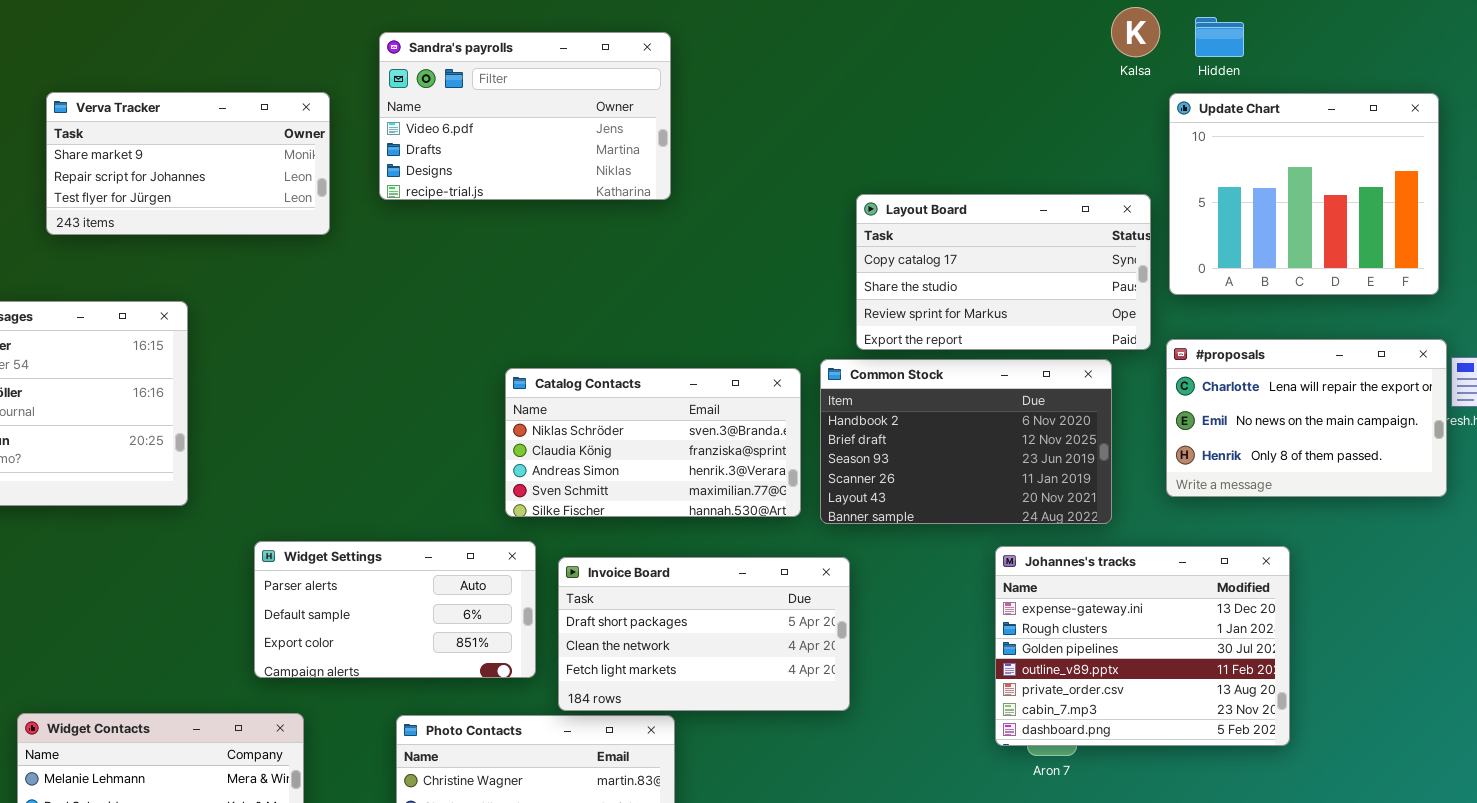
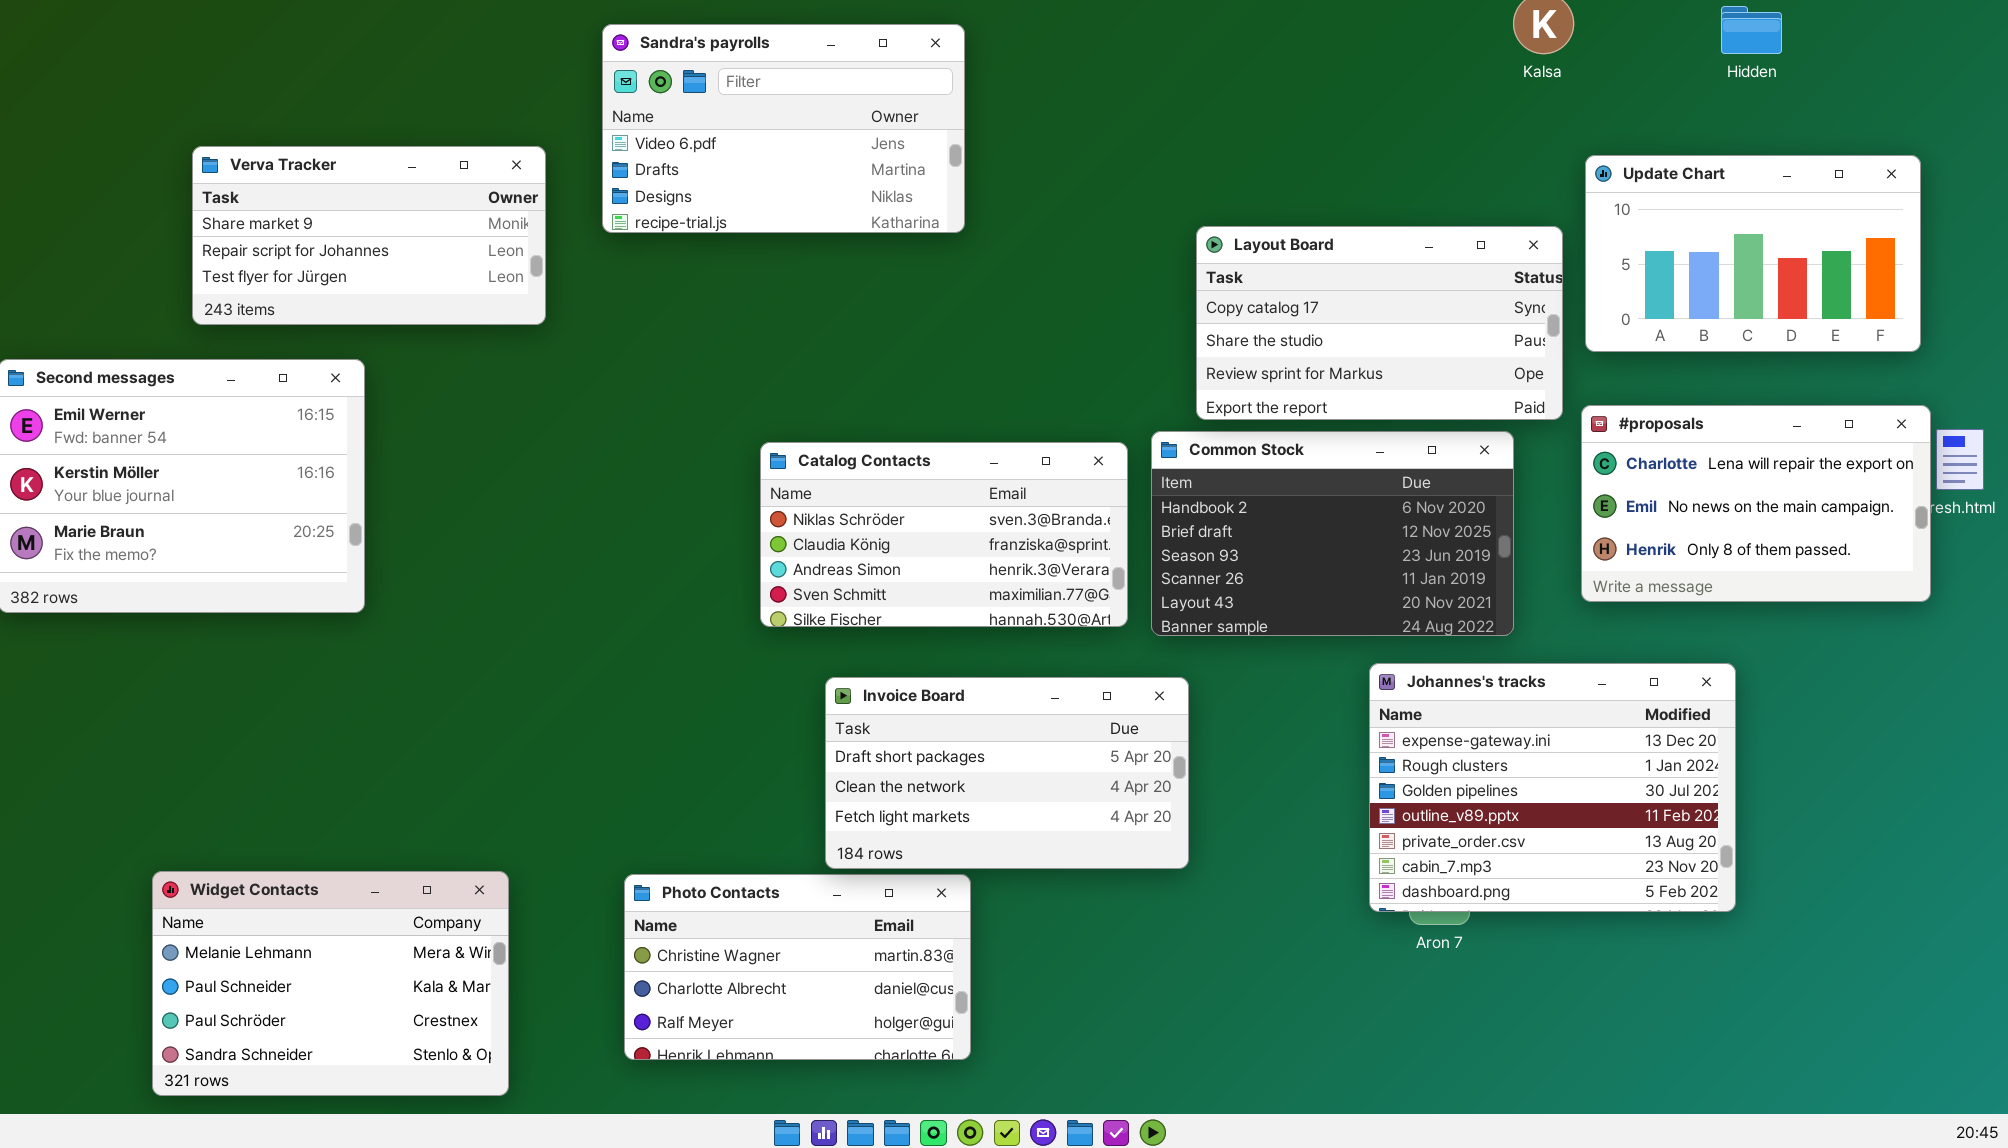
Hidden: [1195,17,1244,57] -> [1721,6,1782,54], moved
Verva Tracker: [46,92,330,235] -> [192,146,546,325], moved
Update Chart: [1169,93,1439,295] -> [1585,155,1921,352], resized
Widget Settings: [254,541,536,678] -> none, closed

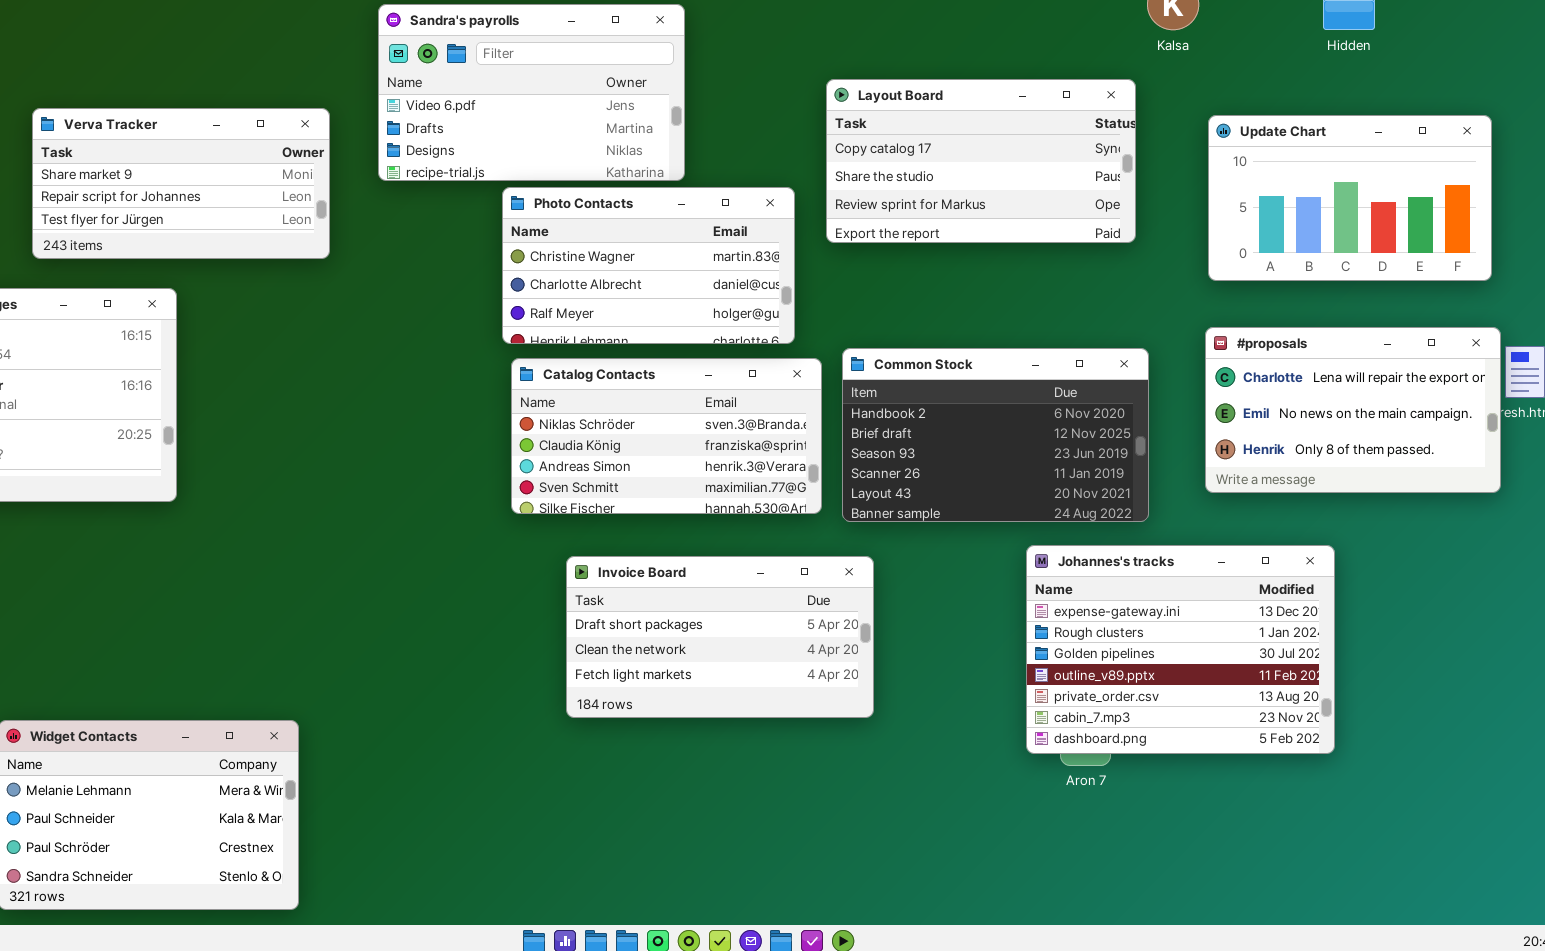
Layout Board: [1196,226,1563,420] -> [826,79,1136,243], moved
Photo Contacts: [624,874,971,1060] -> [502,187,795,344], moved

